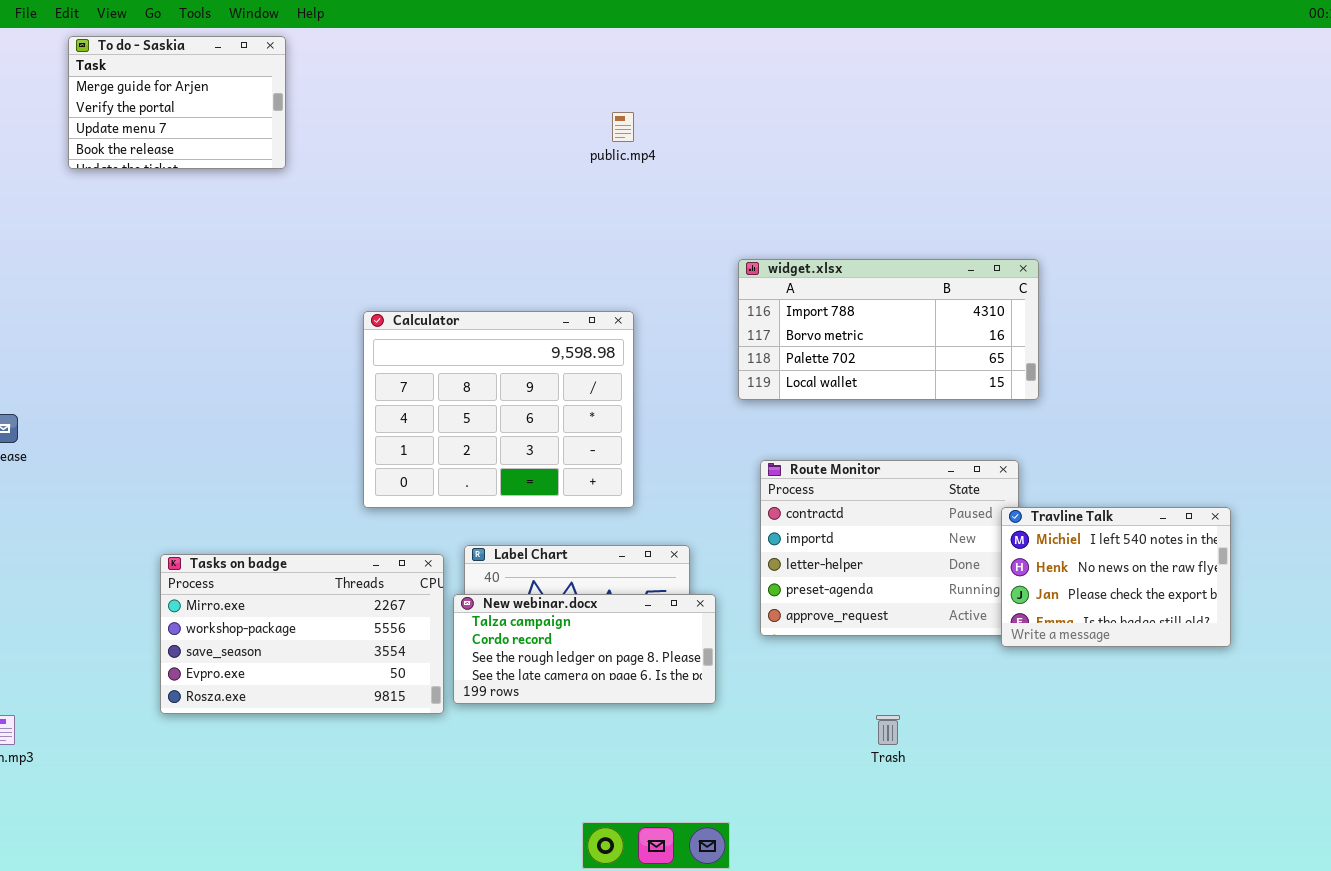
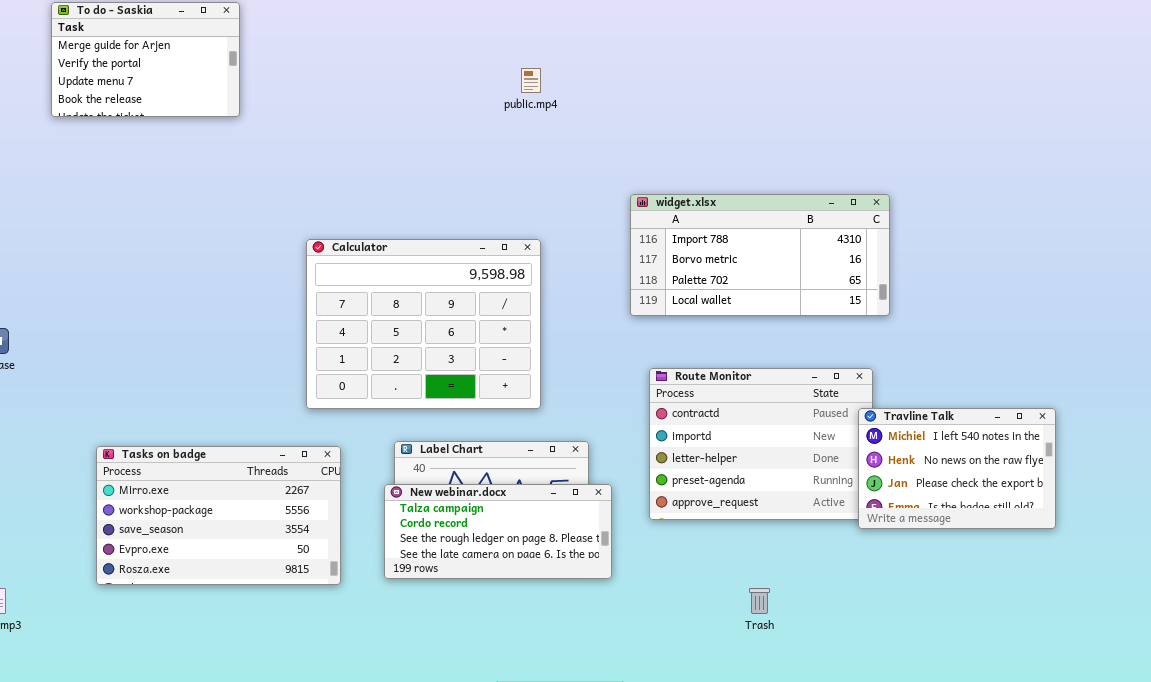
Tasks on badge: [160,554,444,714] -> [96,446,341,585], moved

